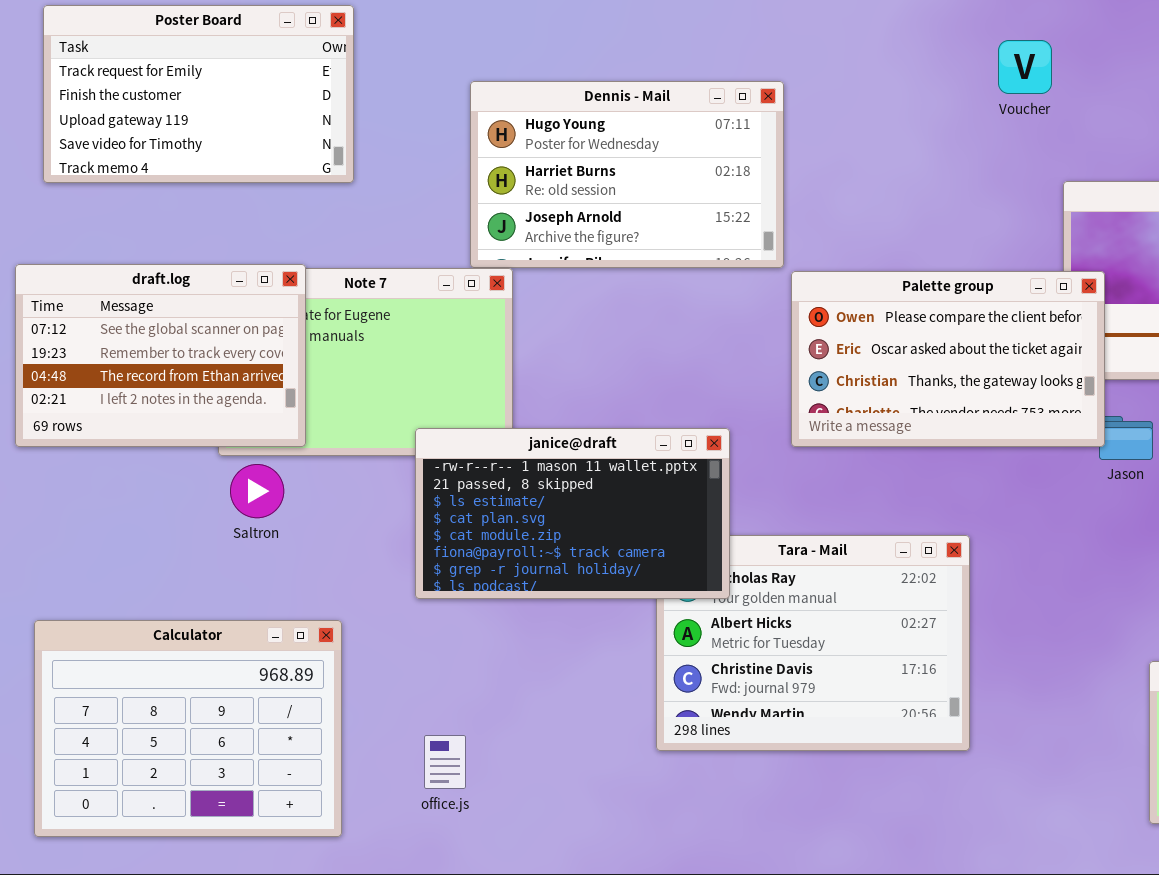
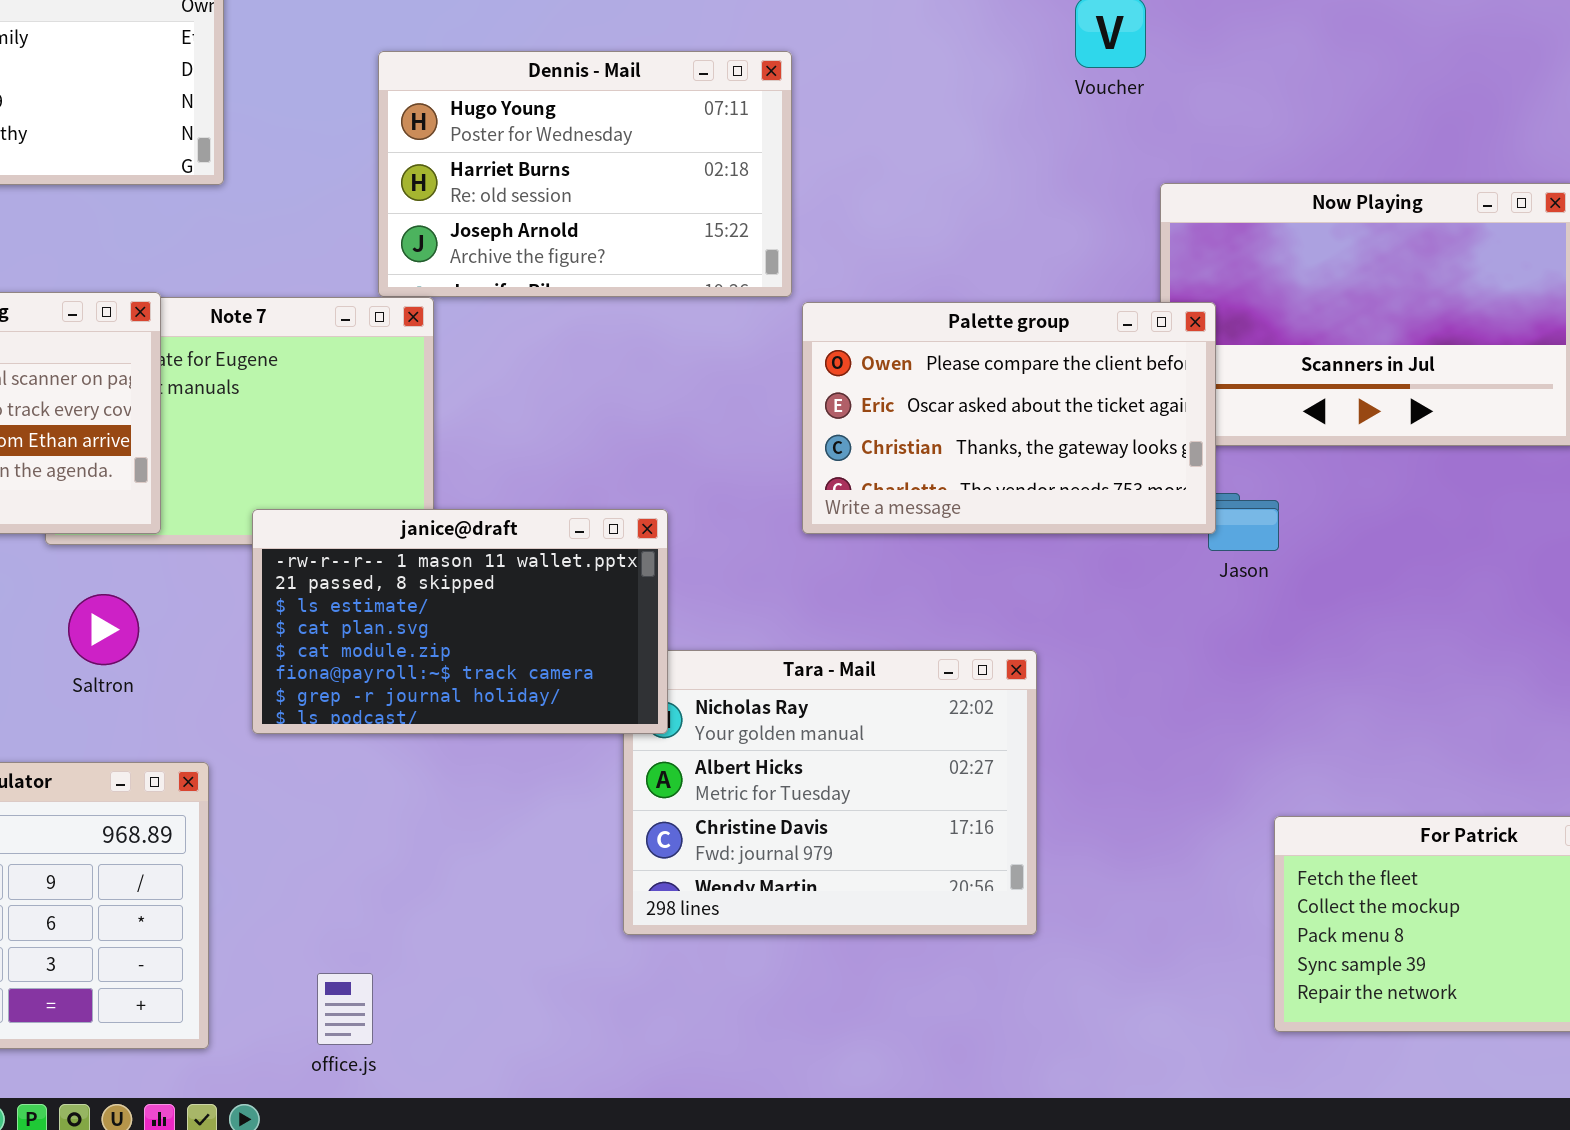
janice@draft: [415,428,730,599] -> [252,509,668,734], moved
Saltron: [230,464,284,518] -> [68,594,139,665], moved
office.js: [424,735,466,789] -> [317,973,373,1045], moved

